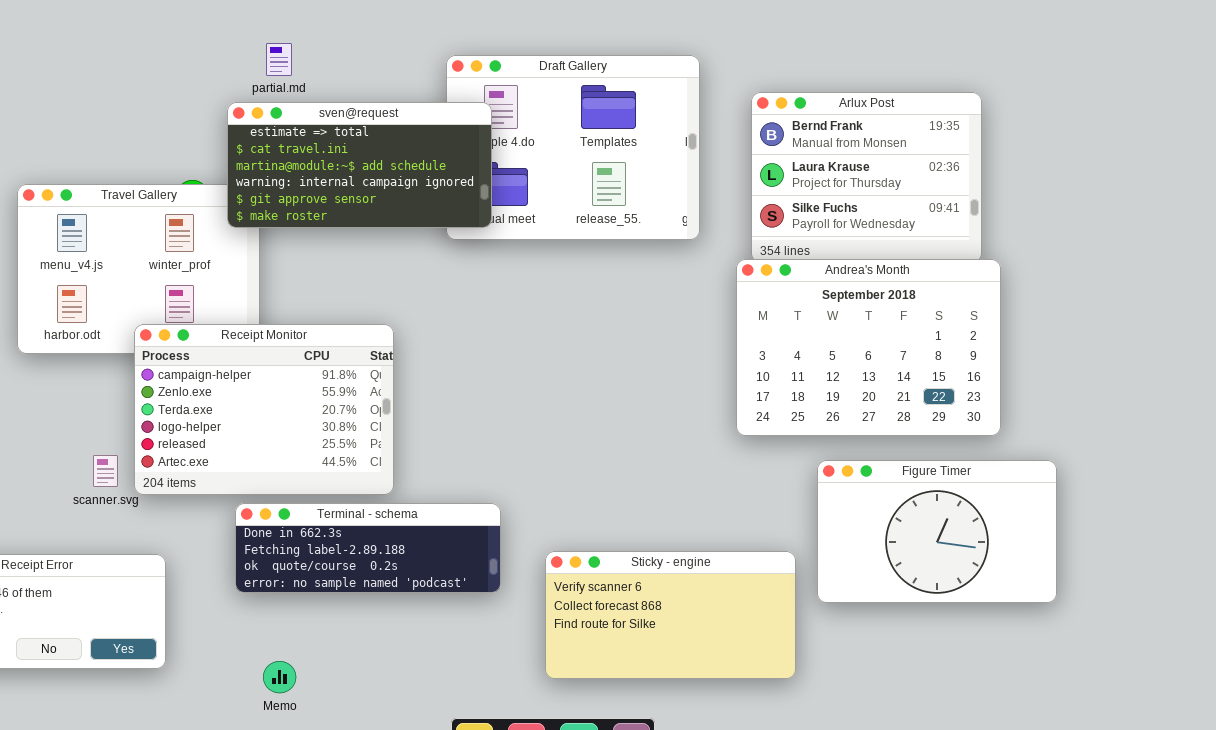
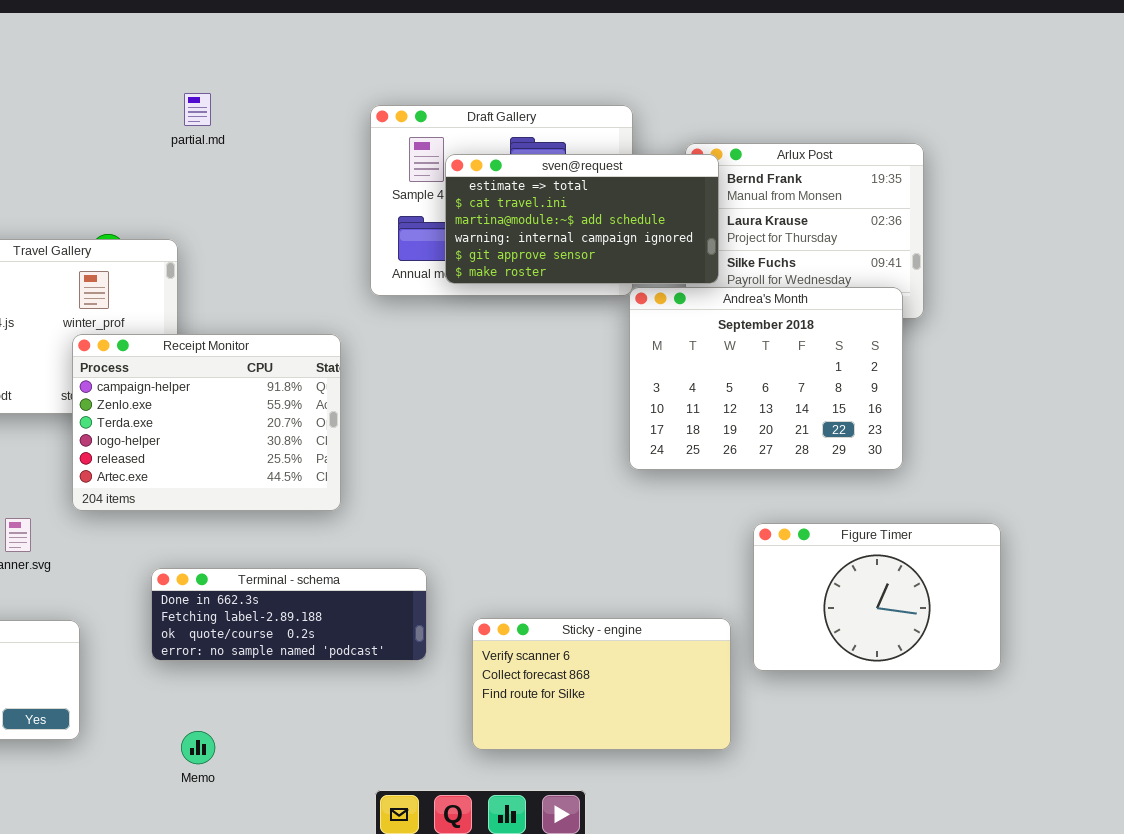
sven@request: [227,102,492,228] -> [445,154,719,284], moved
Andrea's Month: [736,259,1001,436] -> [629,287,903,470], moved
Receipt Monitor: [134,324,394,495] -> [72,334,341,511], moved

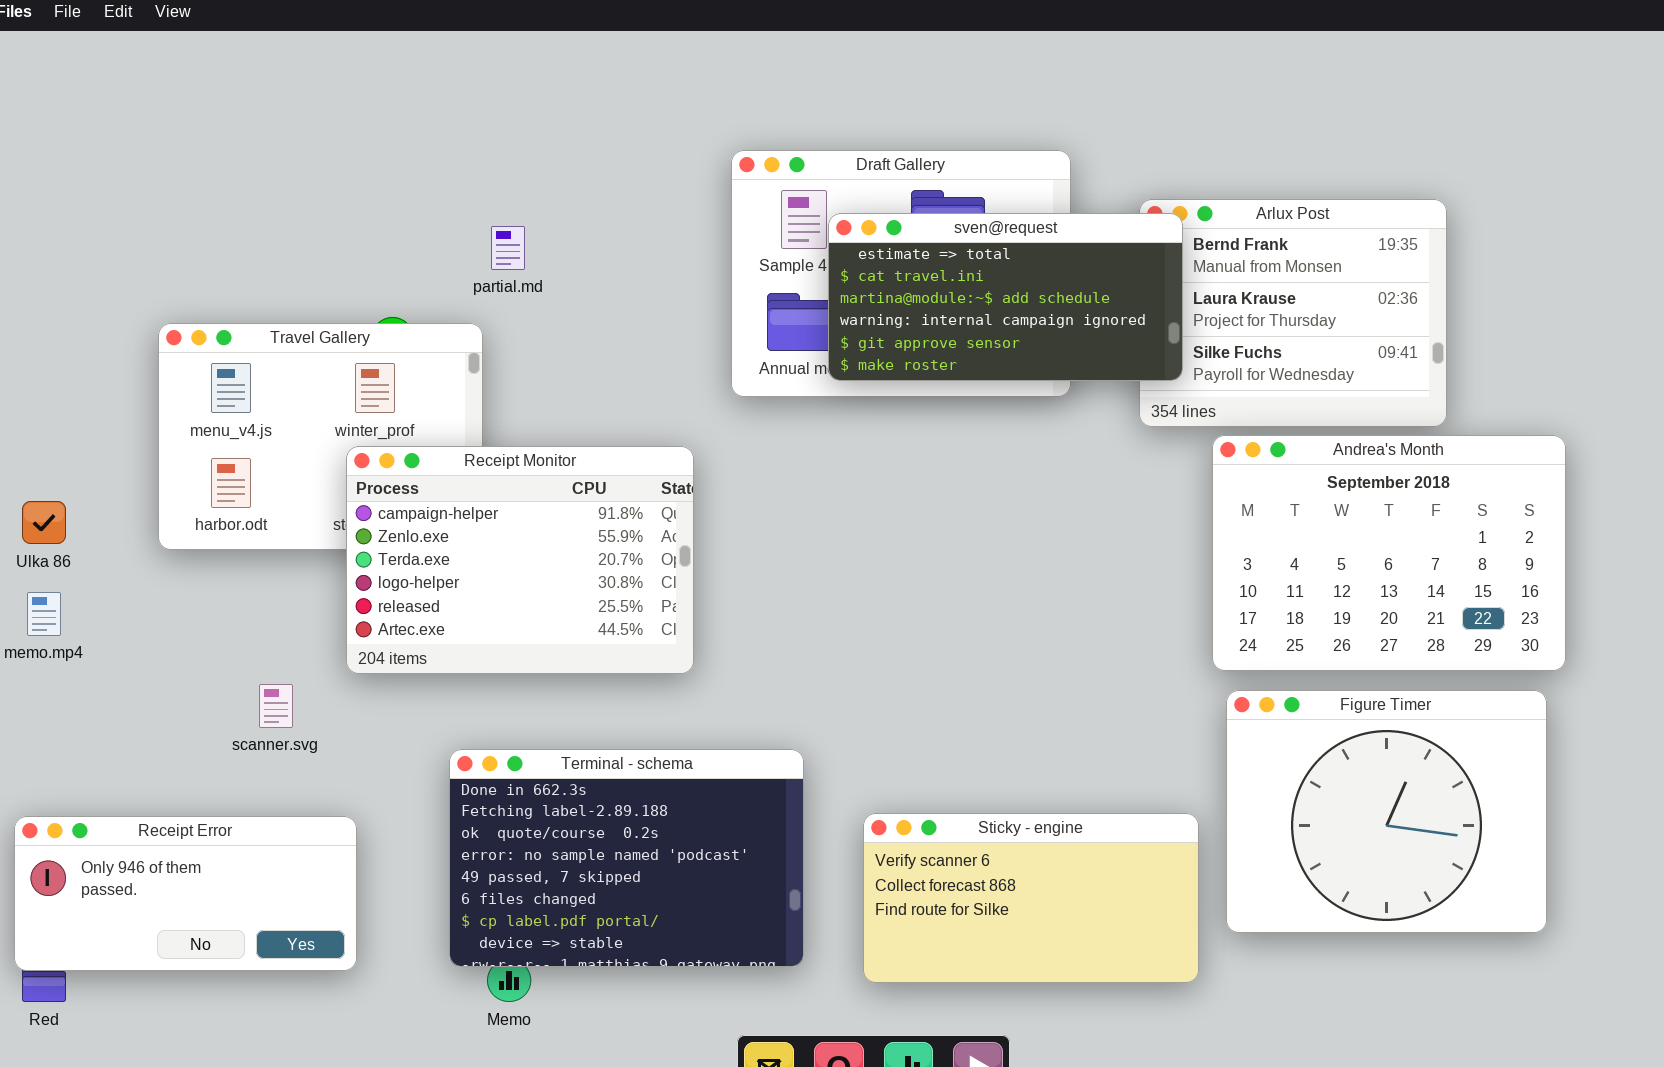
partial.md: [184,93,211,126] -> [491,226,525,270], moved
Andrea's Month: [629,287,903,470] -> [1212,435,1566,671], moved
Figure Timer: [753,523,1001,671] -> [1226,690,1547,933], resized
Terminal - schema: [151,568,427,661] -> [449,749,804,967], resized

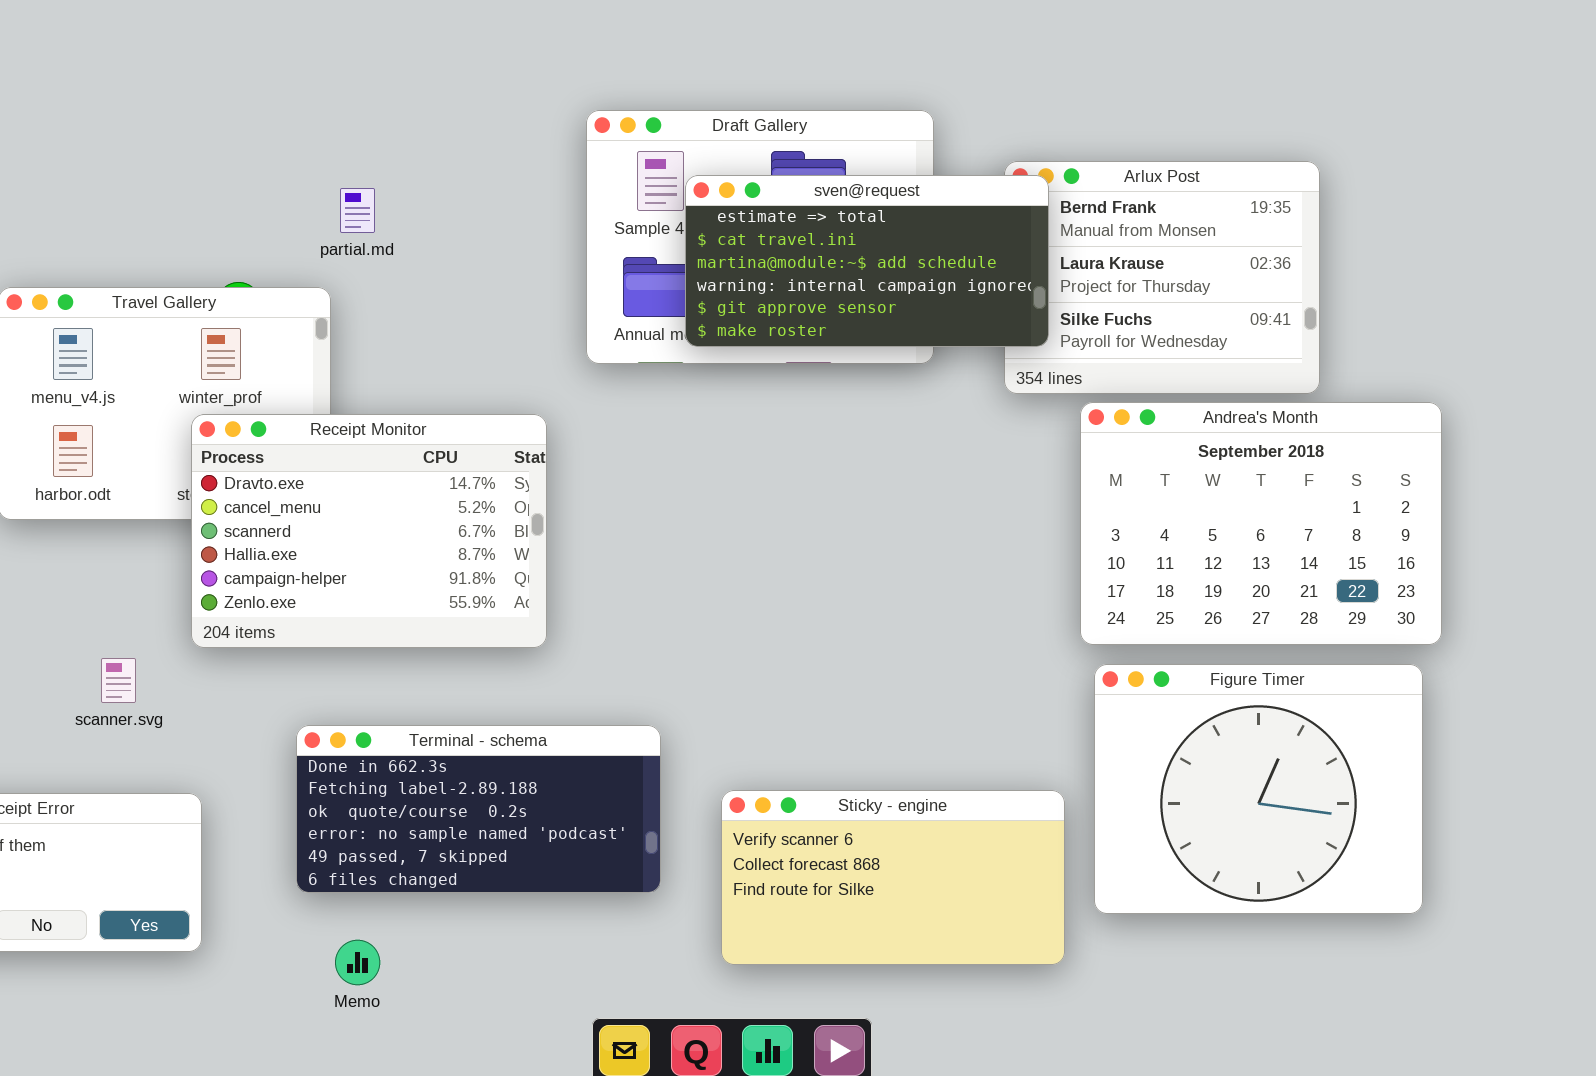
Receipt Monitor: [346,446,694,674] -> [191,414,547,648], scrolled up 4 rows
Terminal - schema: [449,749,804,967] -> [296,725,661,893], resized

